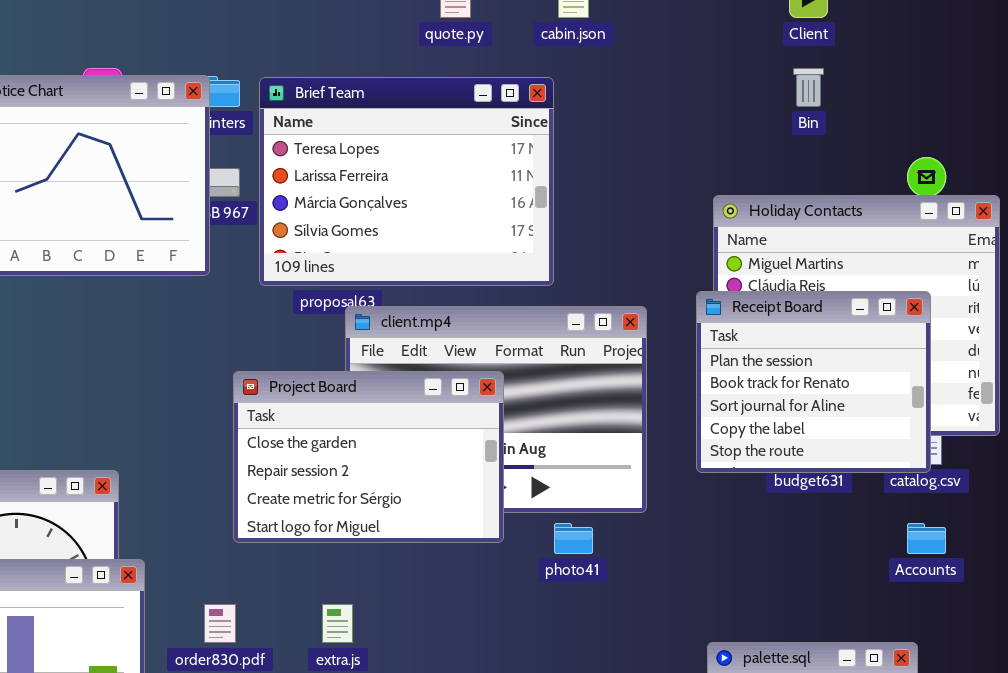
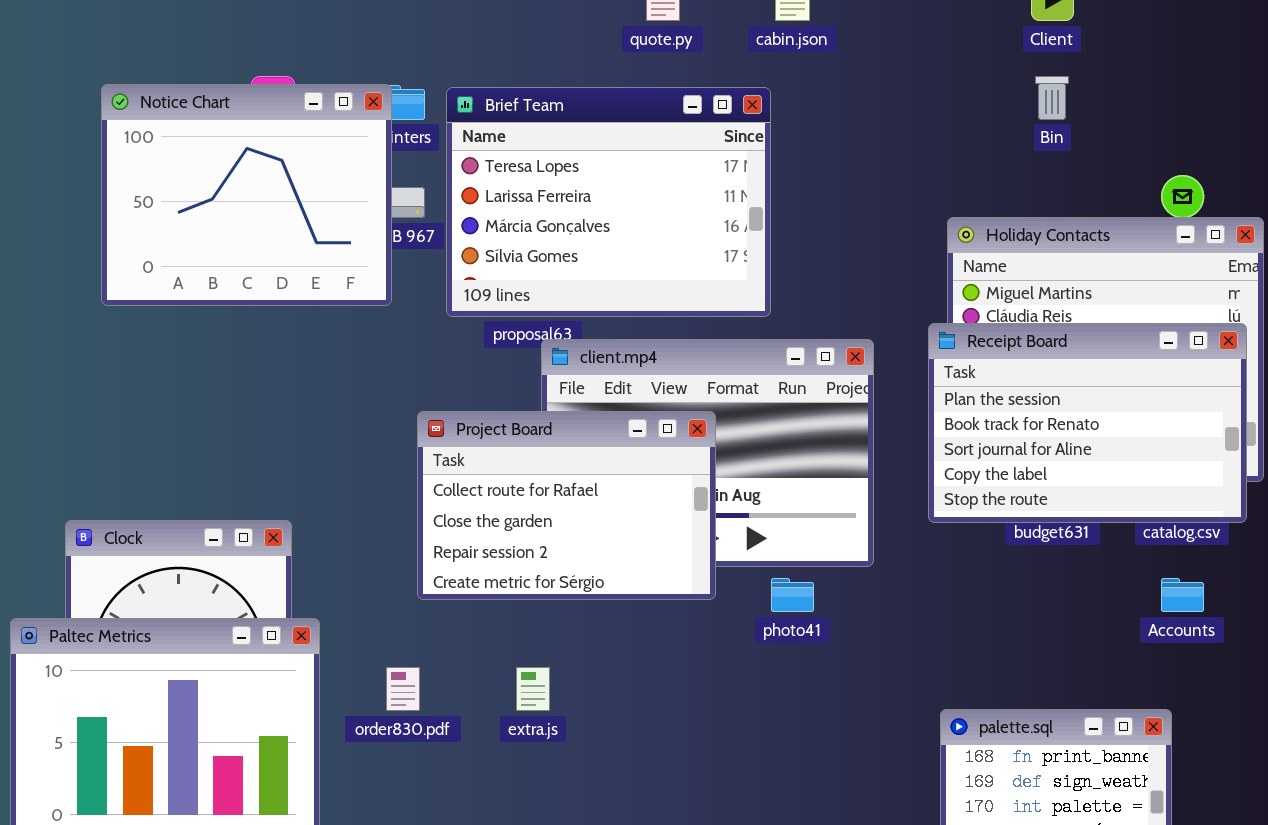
Receipt Board: [696,291,931,473] -> [928,323,1247,523], resized
Project Board: [233,371,504,543] -> [417,411,716,600], scrolled up 1 row

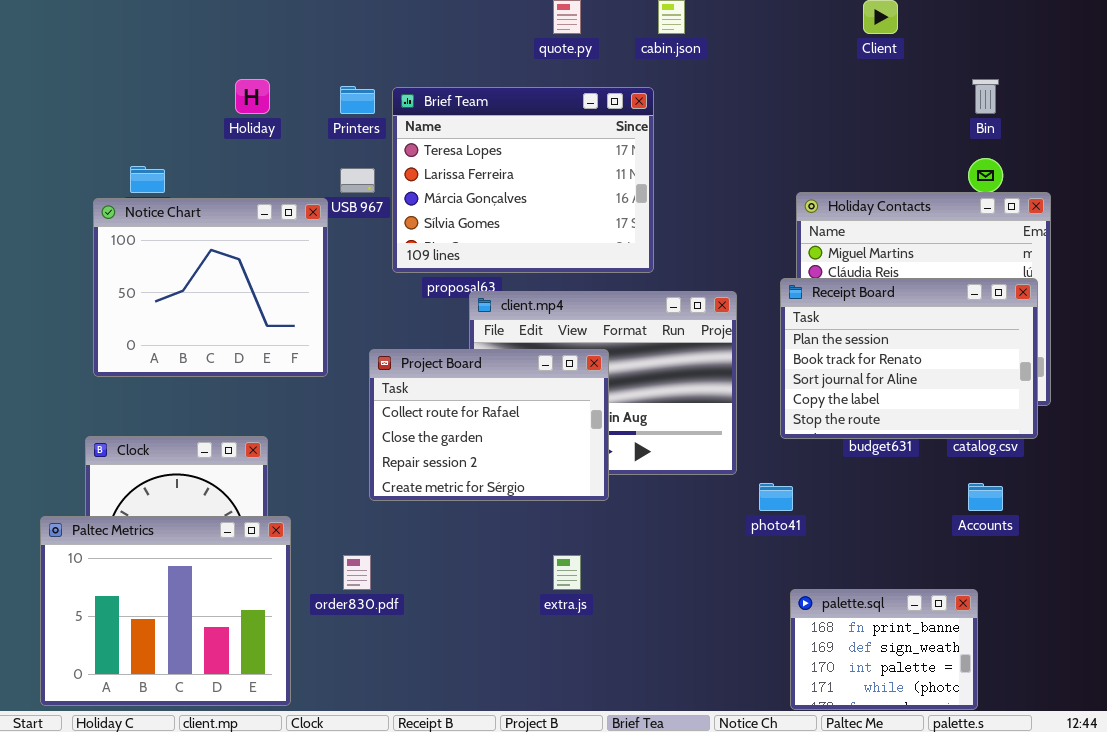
Bin: [1035,76,1069,120] -> [972,79,999,114], moved
Notice Chart: [101,84,392,306] -> [93,198,328,377], moved
photo41: [771,578,814,612] -> [759,483,793,511], moved
extra.js: [516,667,550,711] -> [553,555,581,590], moved

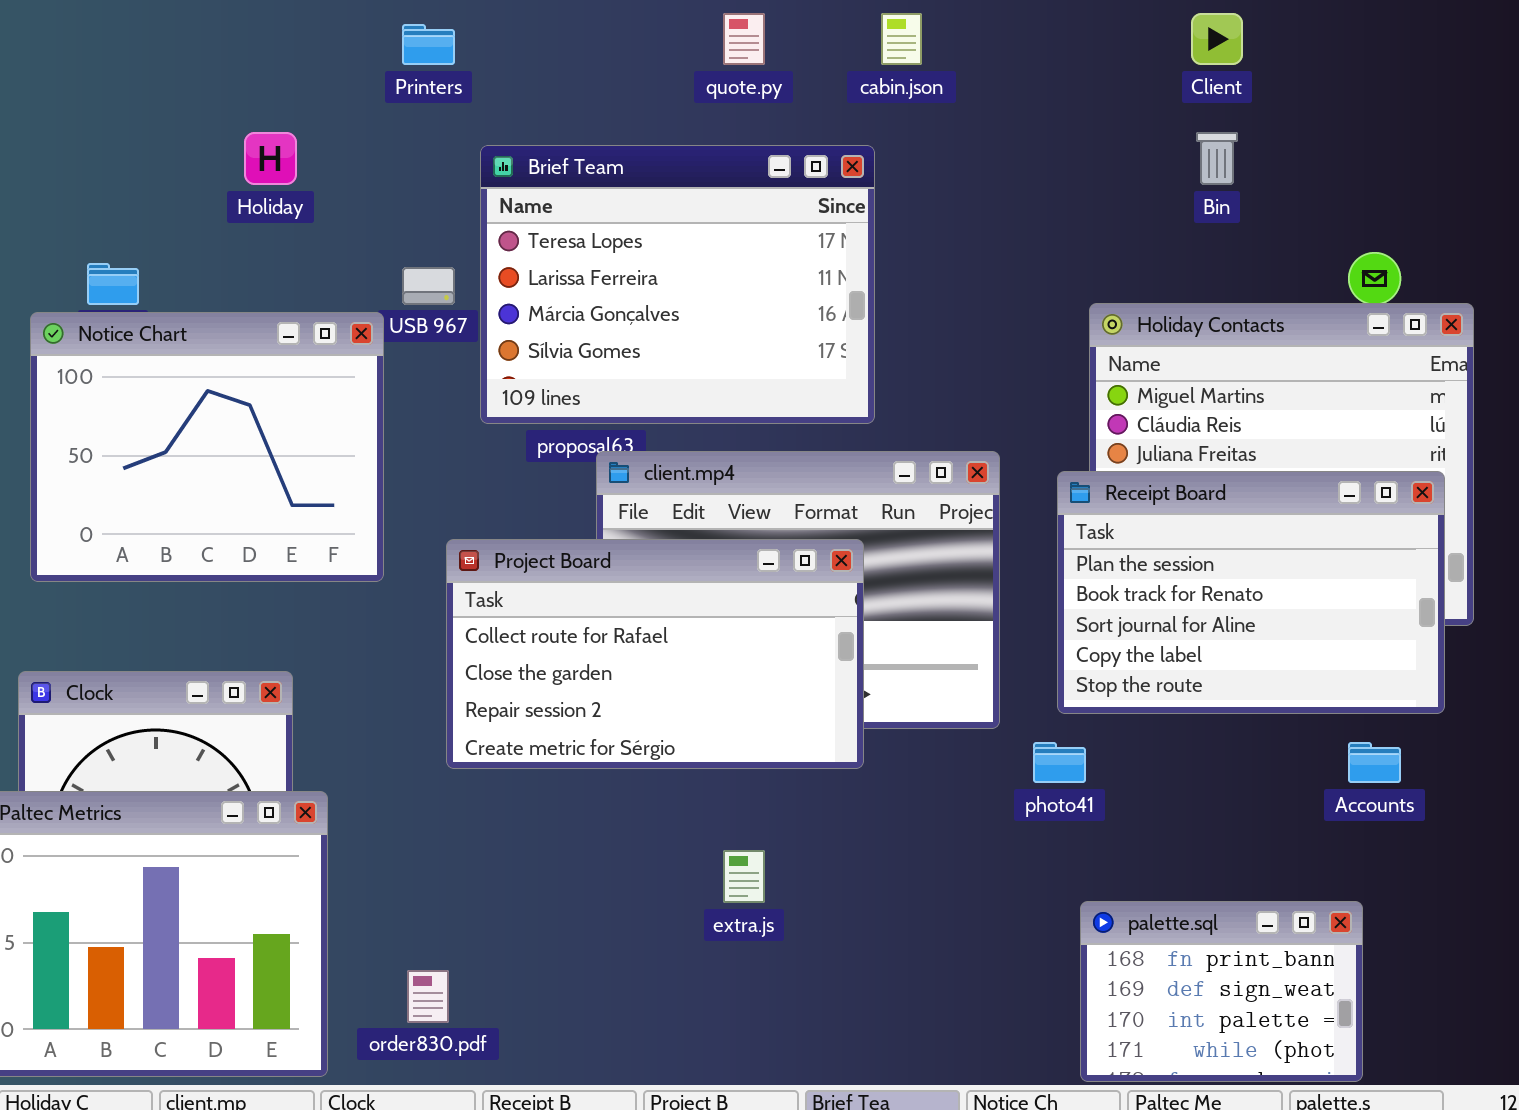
Bin: [972,79,999,114] -> [1196,132,1238,185], moved
Printers: [340,86,375,114] -> [402,24,455,65], moved
Receipt Board: [780,278,1038,439] -> [1057,471,1445,714], moved
Project Board: [369,349,609,501] -> [446,539,864,769], resized
order830.pdf: [343,555,371,590] -> [407,970,449,1023], moved

